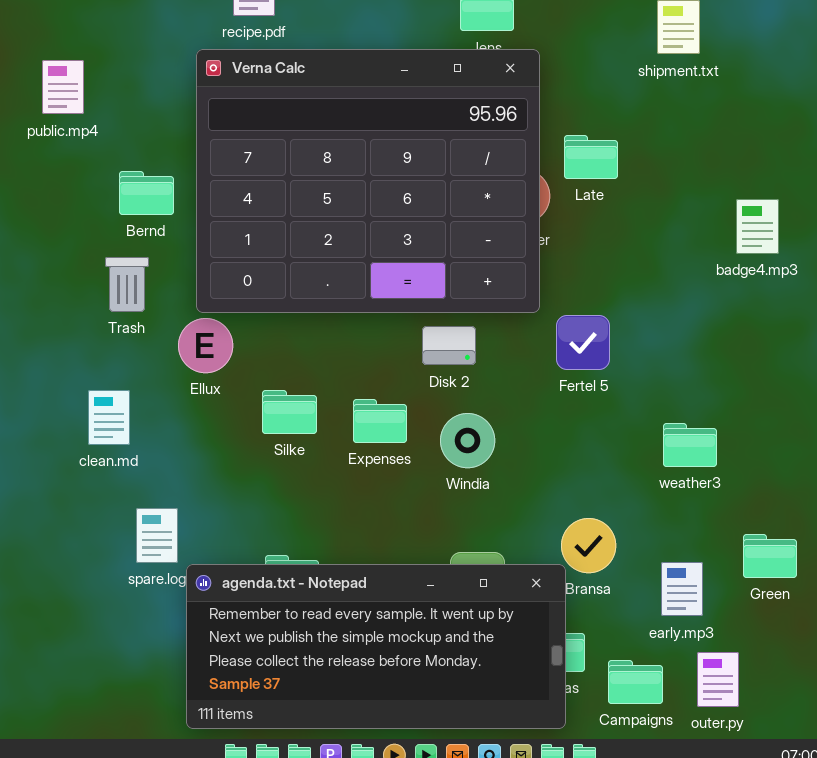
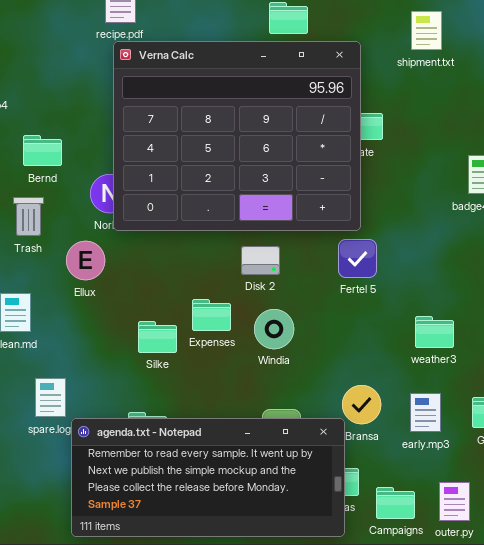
Verna Calc: [196,49,540,313] -> [113,41,361,231], moved
Silke: [262,390,317,434] -> [138,321,177,353], moved
early.mp3: [661,562,703,616] -> [410,393,441,432], moved

